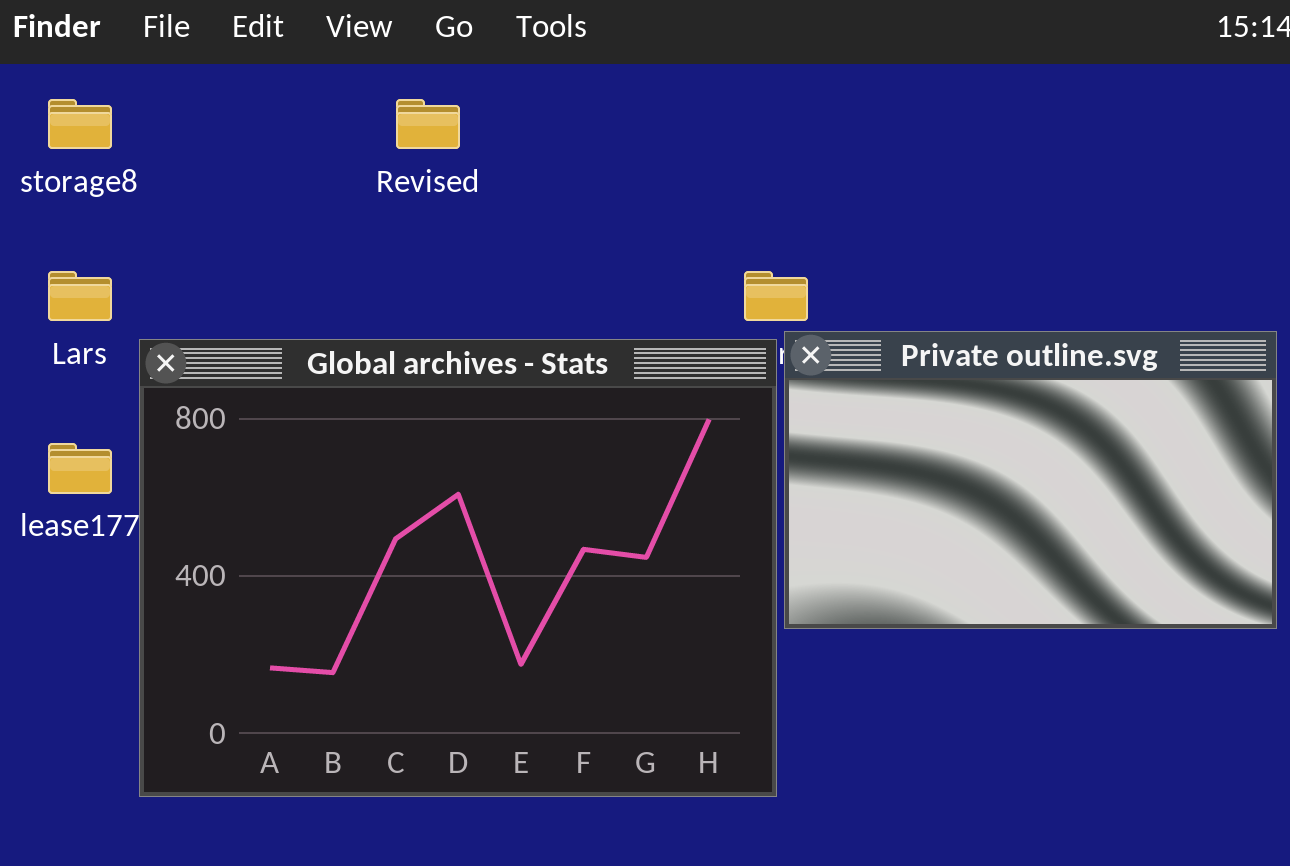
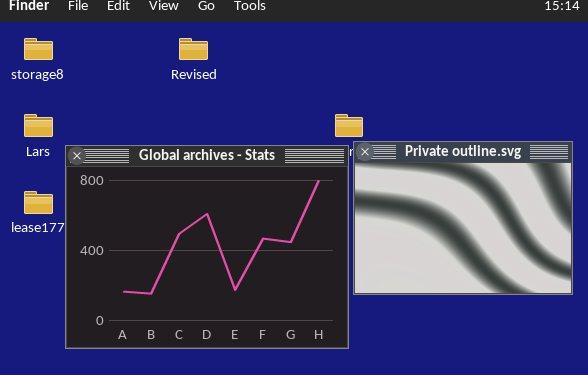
Private outline.svg: [784,331,1277,629] -> [353,141,573,295], resized

